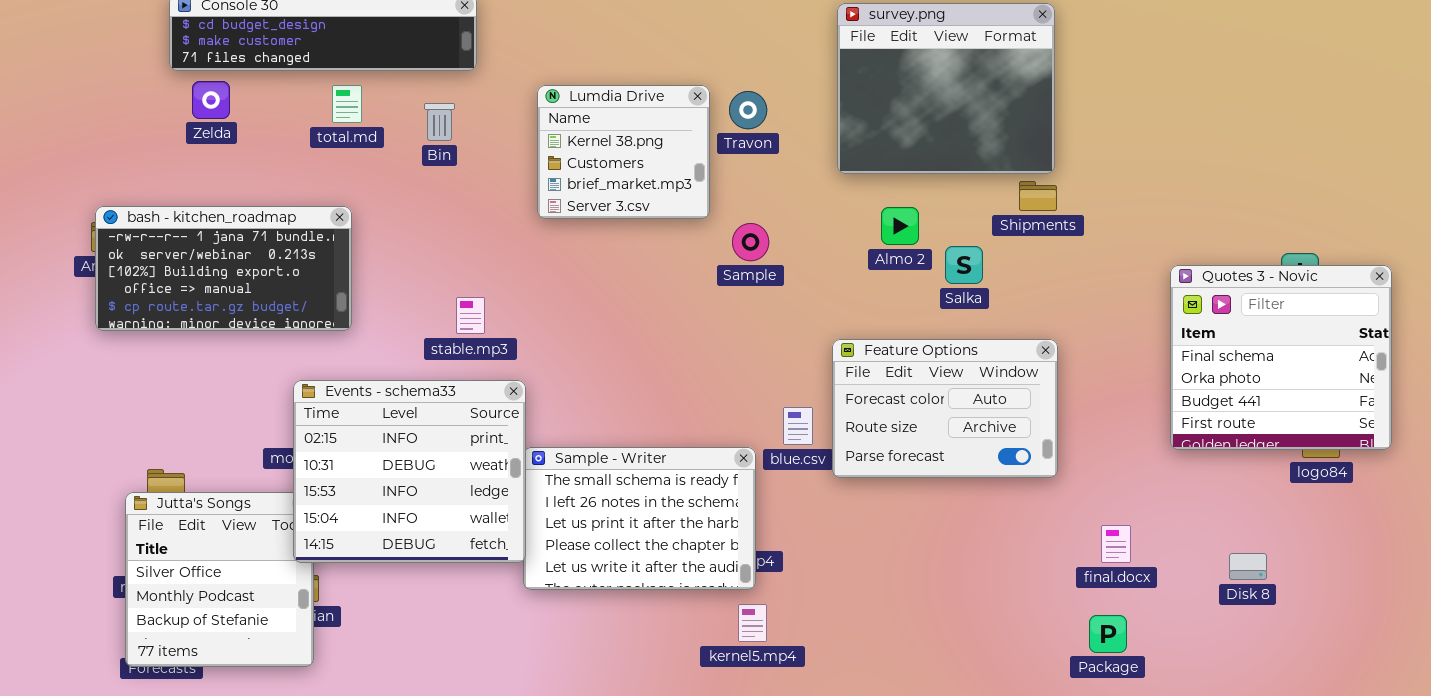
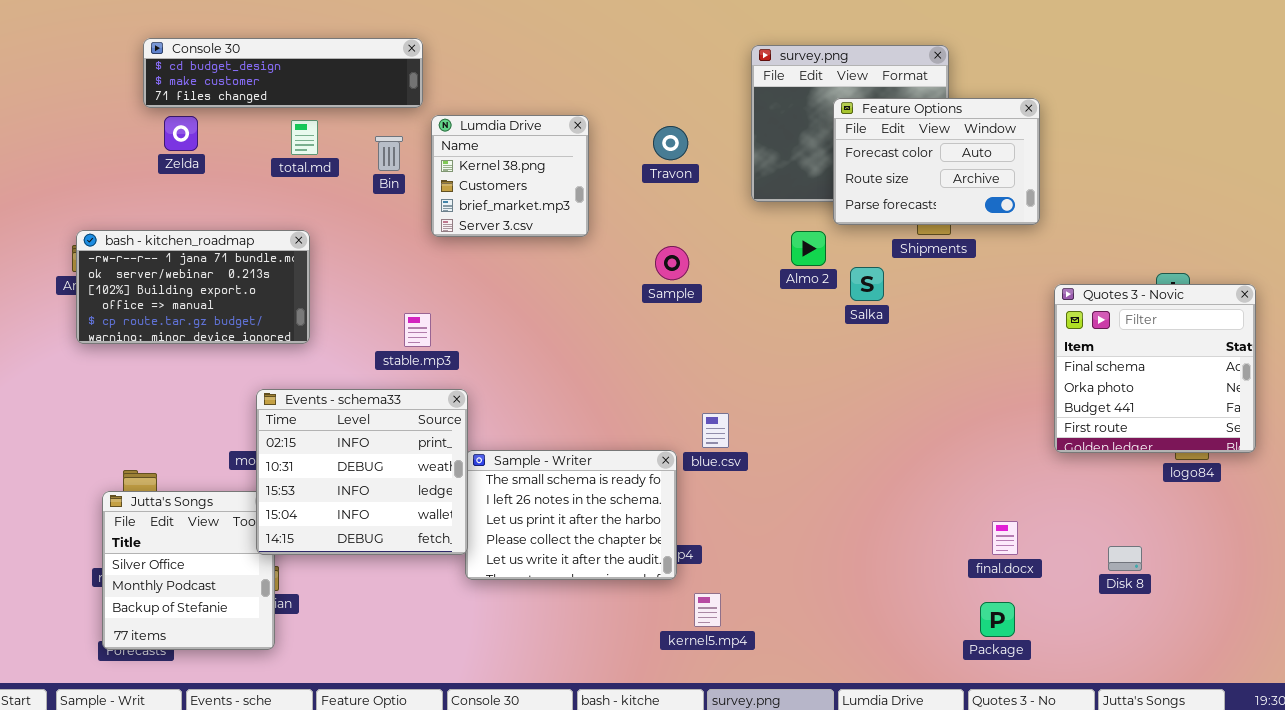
Lumdia Drive: [537,85,710,219] -> [431,115,589,237], moved
Feature Options: [832,339,1058,478] -> [833,98,1040,225], moved
kernel5.mp4: [738,604,767,642] -> [694,593,721,627], moved

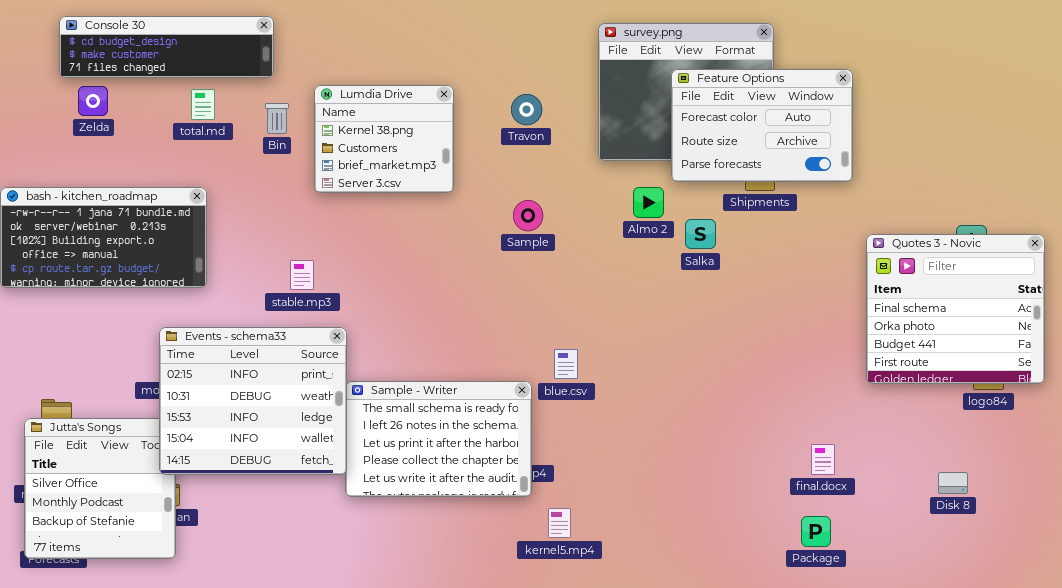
Console 30: [143,38,423,108] -> [59,16,274,78], resized
Disk 8: [1108,546,1142,571] -> [938,472,968,494], moved

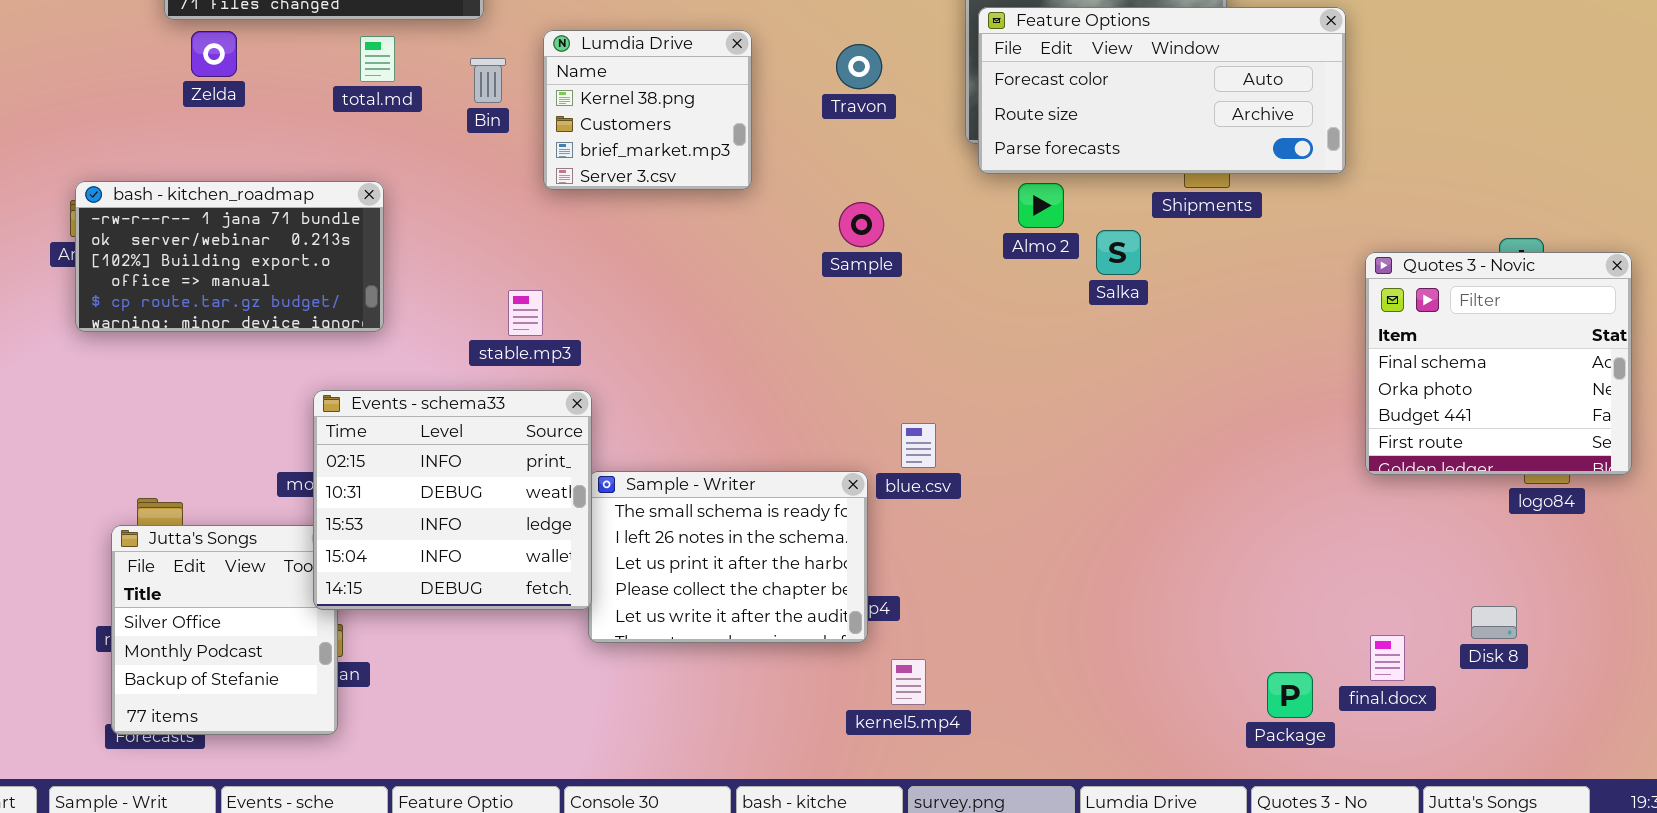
Feature Options: [671,69,853,182] -> [978,7,1346,174], resized
final.docx: [811,444,835,475] -> [1370,635,1405,681], moved

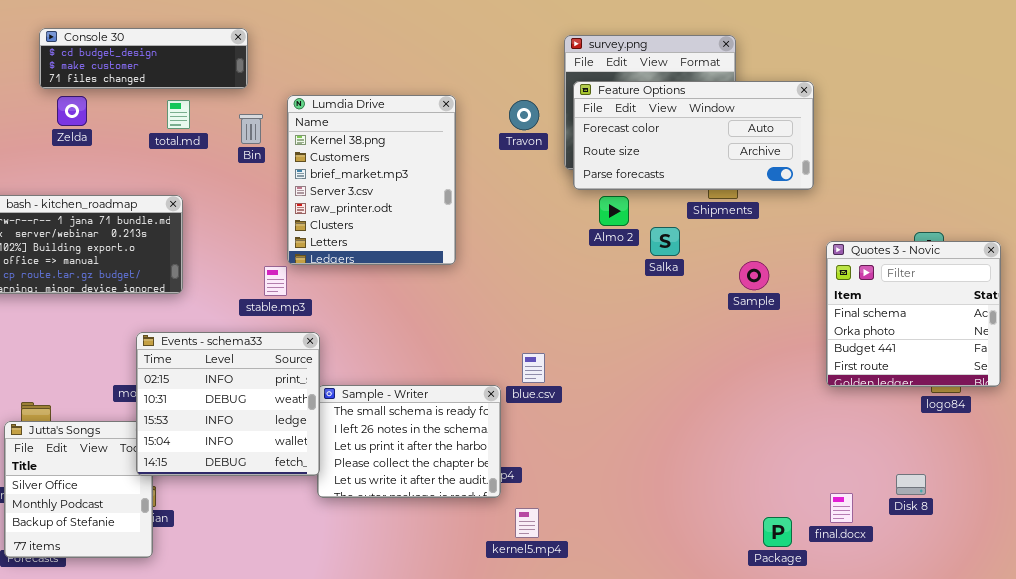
Lumdia Drive: [543,30,752,190] -> [287,95,456,265], resized
Travon: [836,44,882,89] -> [509,100,539,130], moved
Sample: [839,202,884,247] -> [739,261,769,290], moved

